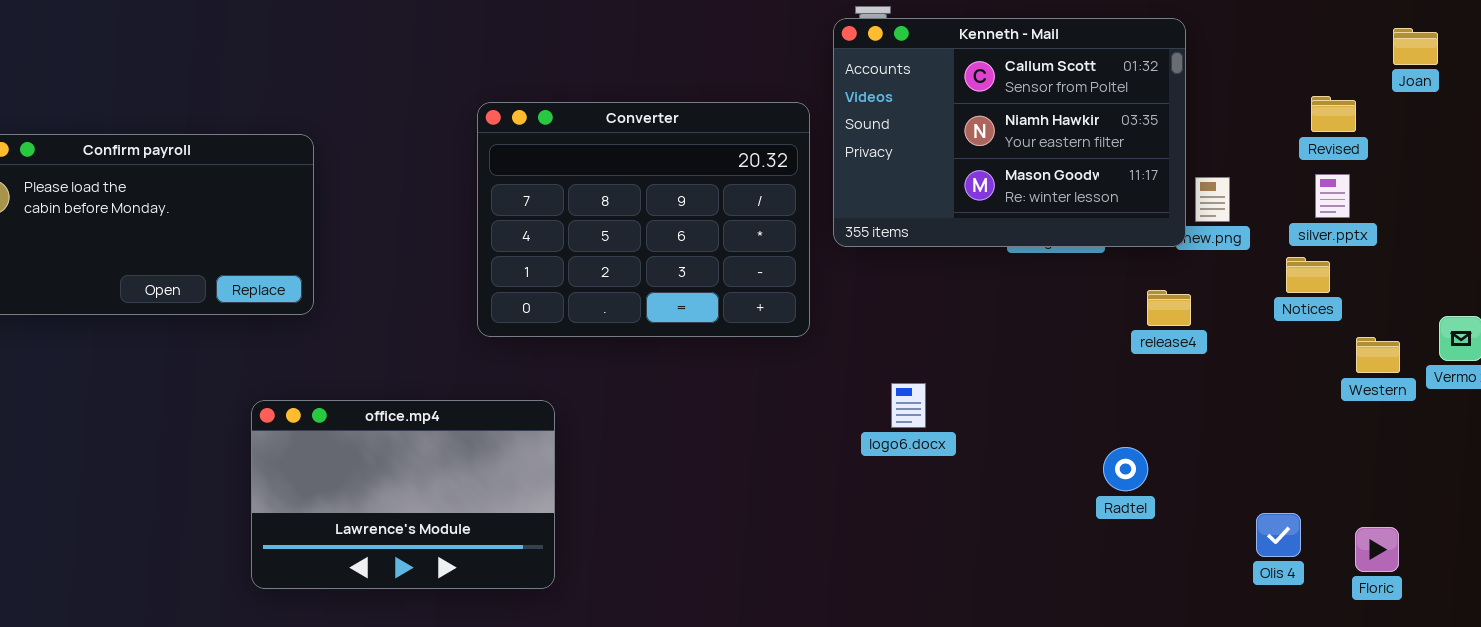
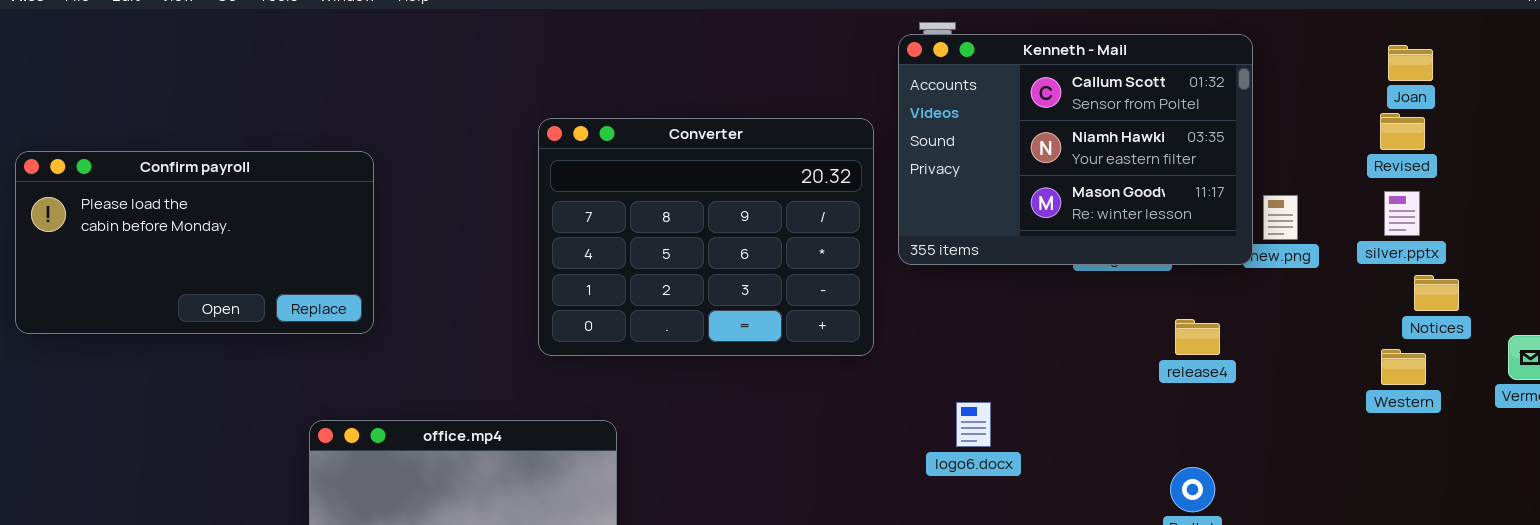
Joan: [1393,28,1438,65] -> [1388,45,1433,81], moved
Notices: [1286,257,1330,293] -> [1414,275,1459,311], moved
release4: [1147,290,1191,326] -> [1175,319,1220,355], moved
Western: [1356,337,1400,373] -> [1381,349,1426,385], moved

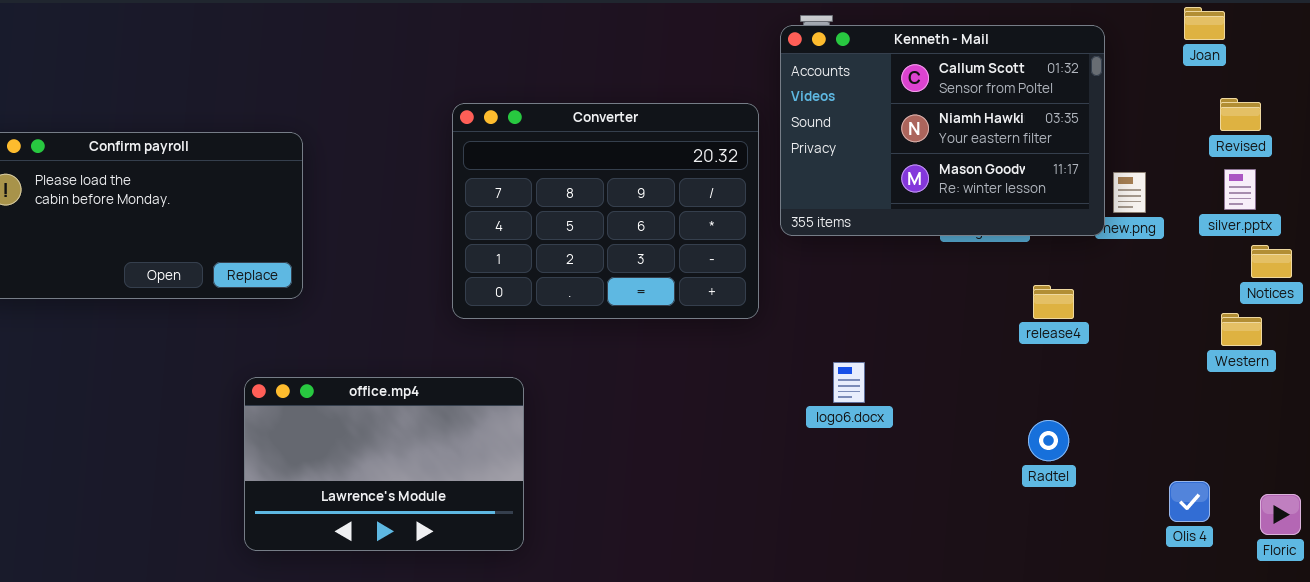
Joan: [1388,45,1433,81] -> [1184,7,1225,40], moved

